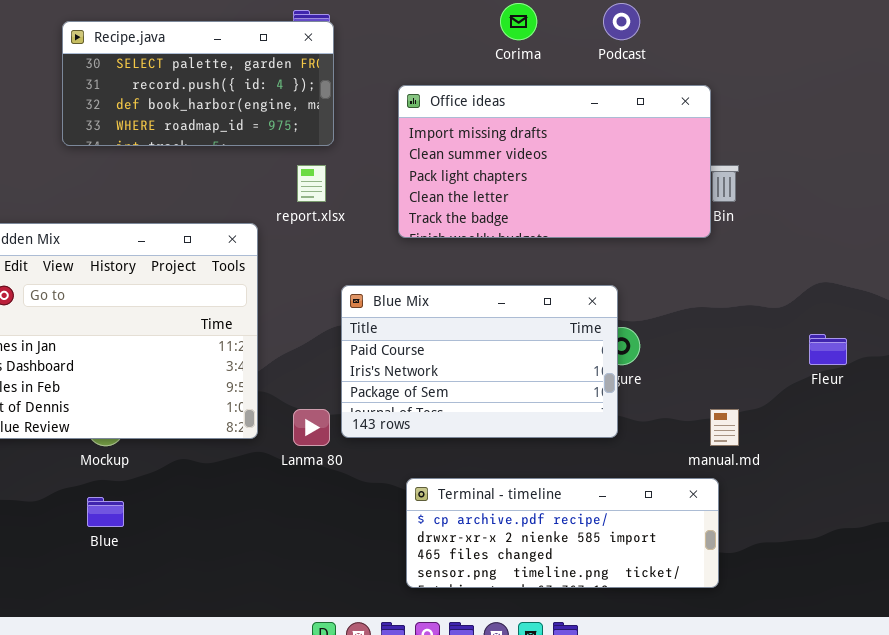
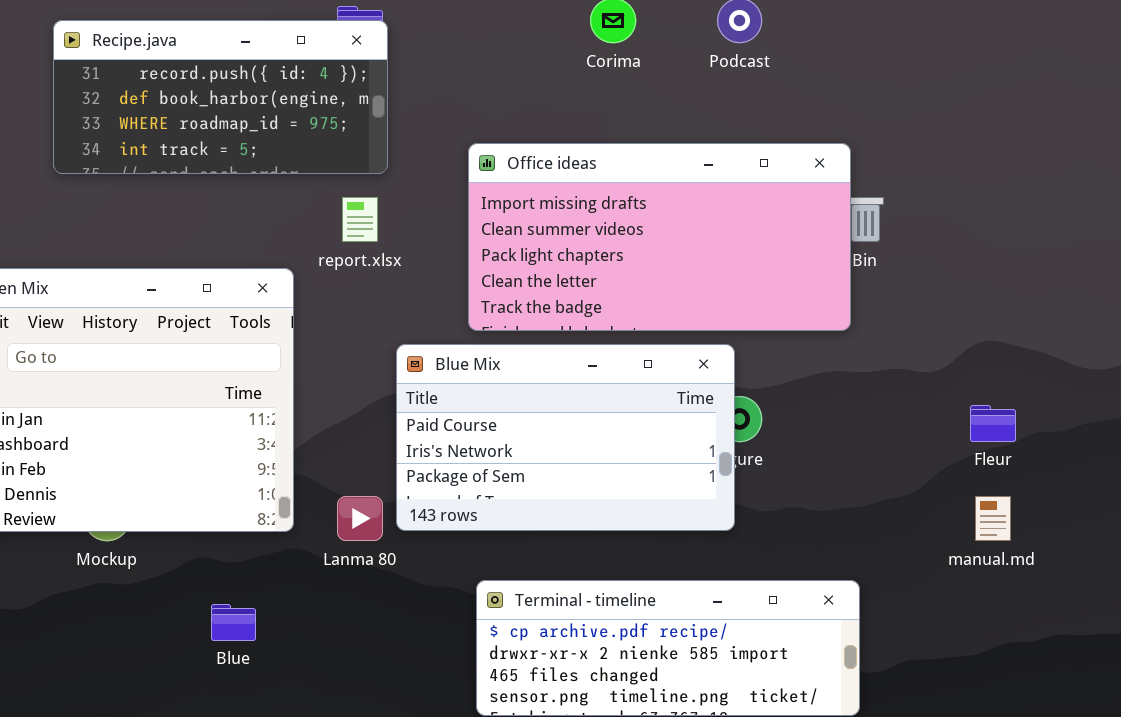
Recipe.java: [62,21,334,146] -> [53,20,388,174], scrolled down 1 row
Office ideas: [398,85,711,238] -> [468,143,851,331], moved
manual.md: [710,409,739,446] -> [975,496,1011,541], moved
Blue: [87,497,124,527] -> [211,604,256,641], moved

